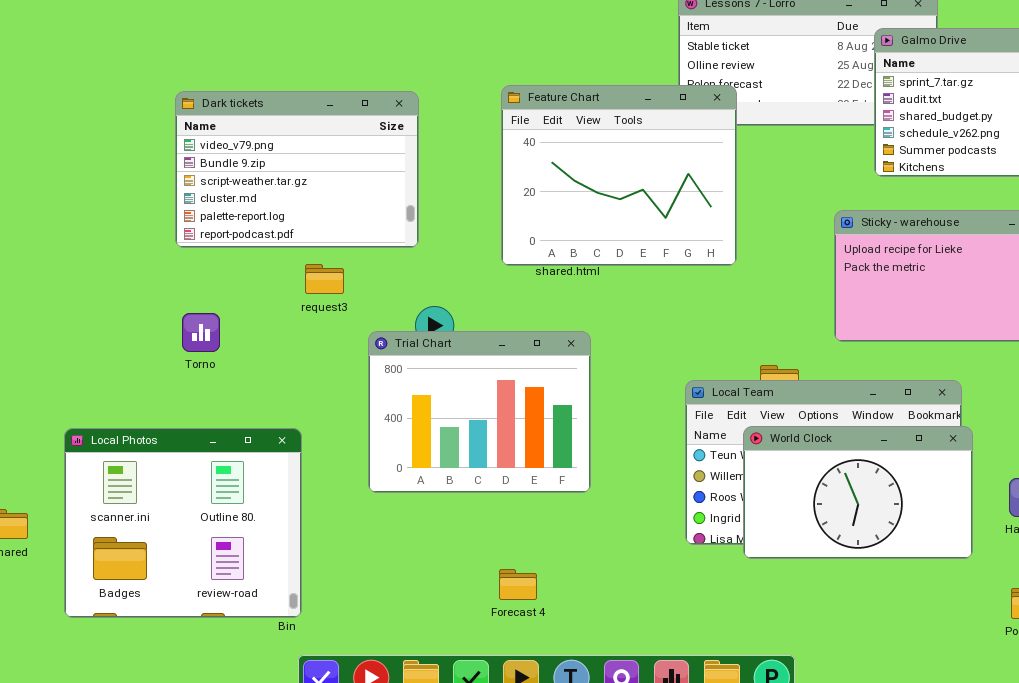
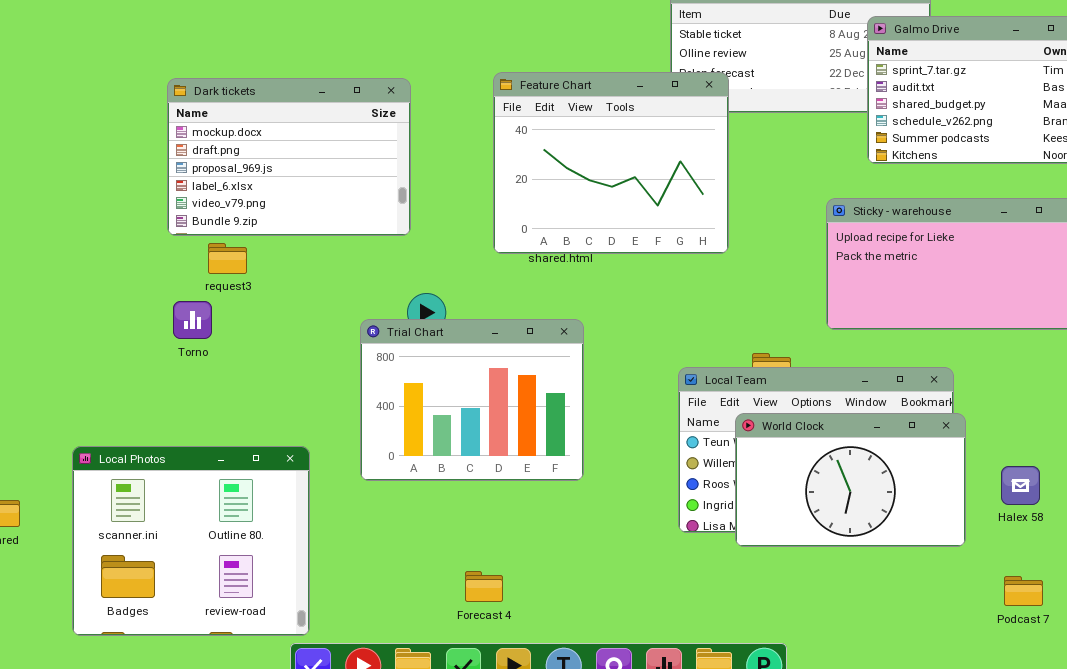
Dark tickets: [175,91,419,248] -> [167,78,411,236], scrolled up 4 rows
request3: [305,264,344,294] -> [208,243,247,274], moved
Local Photos: [64,428,302,618] -> [72,446,310,636], moved
Forecast 4: [499,569,537,600] -> [465,571,503,602], moved

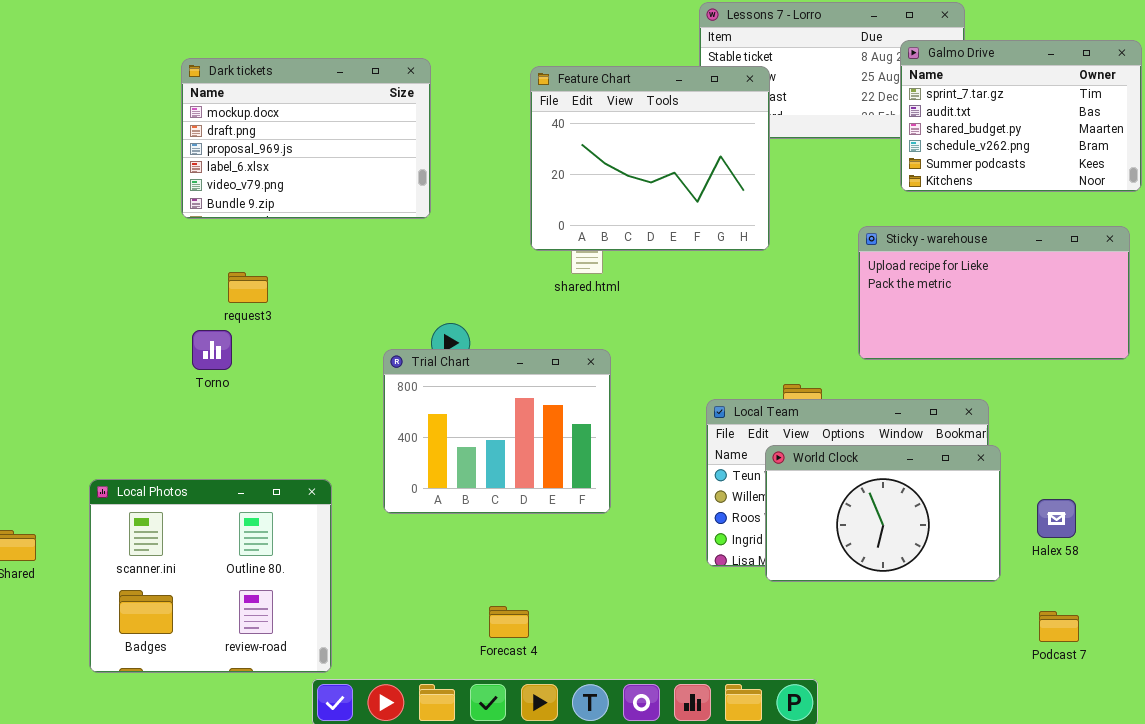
Feature Chart: [493,72,729,254] -> [530,66,770,251], moved
Dark tickets: [167,78,411,236] -> [181,58,431,219], moved

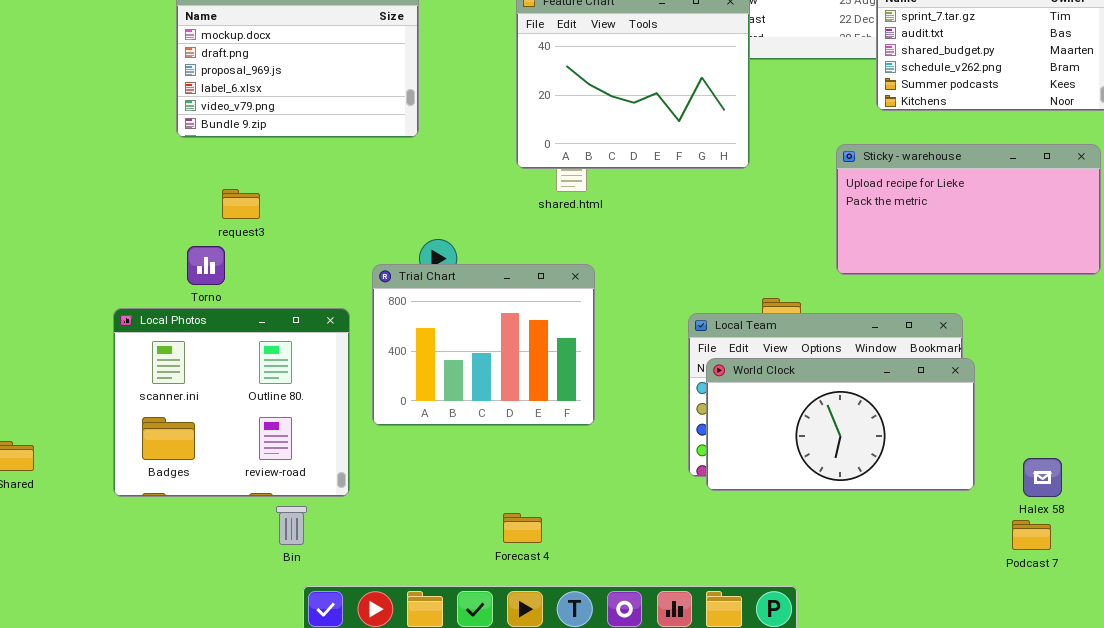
World Clock: [765,445,1001,582] -> [706,358,975,491], resized
Local Photos: [89,479,332,673] -> [113,308,350,497], moved
Halex 58: [1037,499,1076,538] -> [1023,458,1062,497], moved
Forecast 4: [489,606,529,638] -> [503,513,542,543], moved

